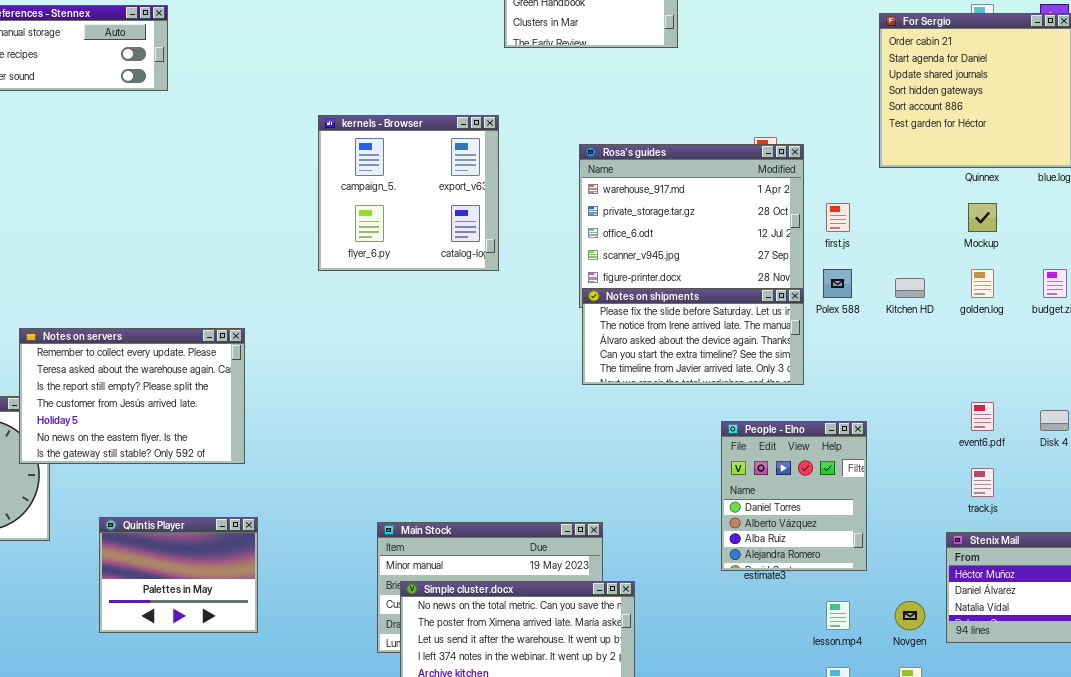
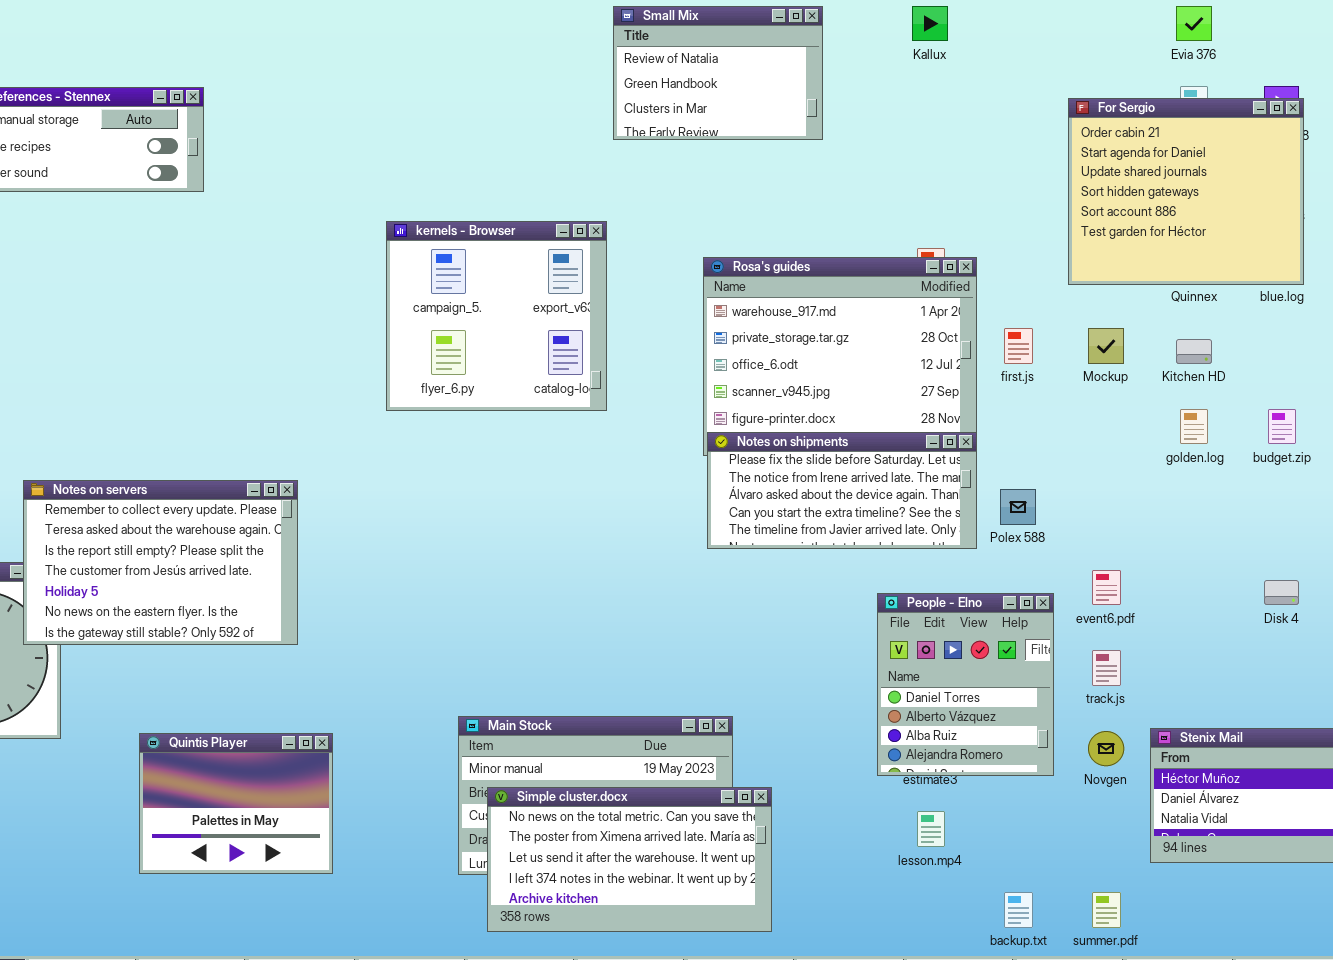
Mockup: [968,203,997,232] -> [1088,328,1124,364], moved
Polex 588: [823,269,852,298] -> [1000,489,1036,525], moved
Kitchen HD: [895,278,925,298] -> [1176,339,1212,364], moved
event6.pdf: [971,402,994,431] -> [1092,570,1121,605], moved
track.js: [971,468,994,497] -> [1092,650,1121,686], moved
Quintis Player: [99,517,258,633] -> [139,733,333,874], moved
lesson.mp4: [826,601,850,630] -> [917,811,945,847], moved
Novgen: [895,601,925,630] -> [1088,731,1124,766], moved

